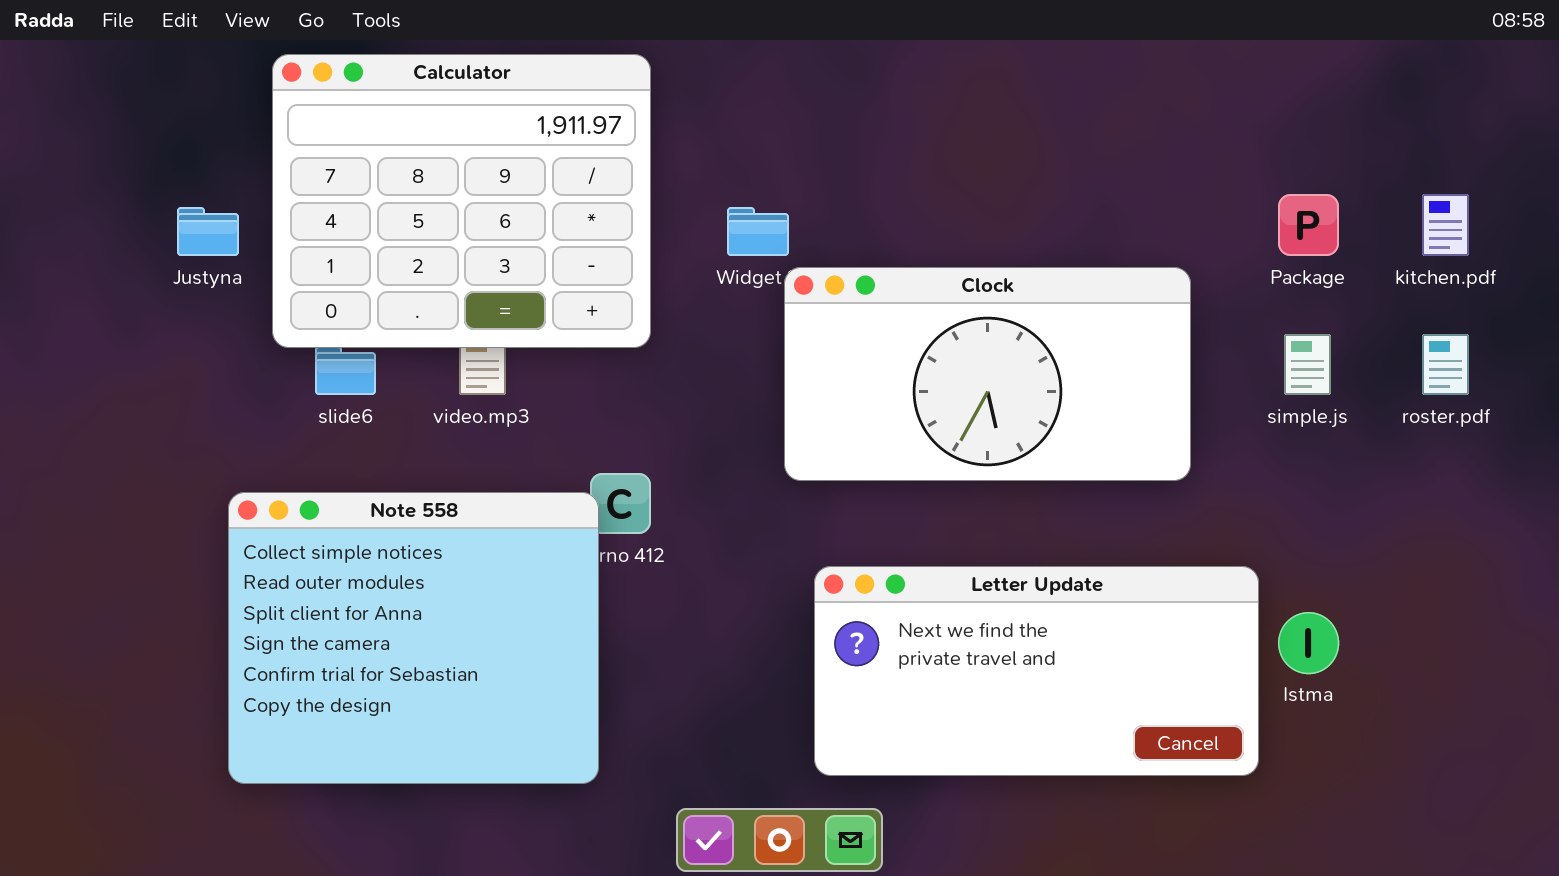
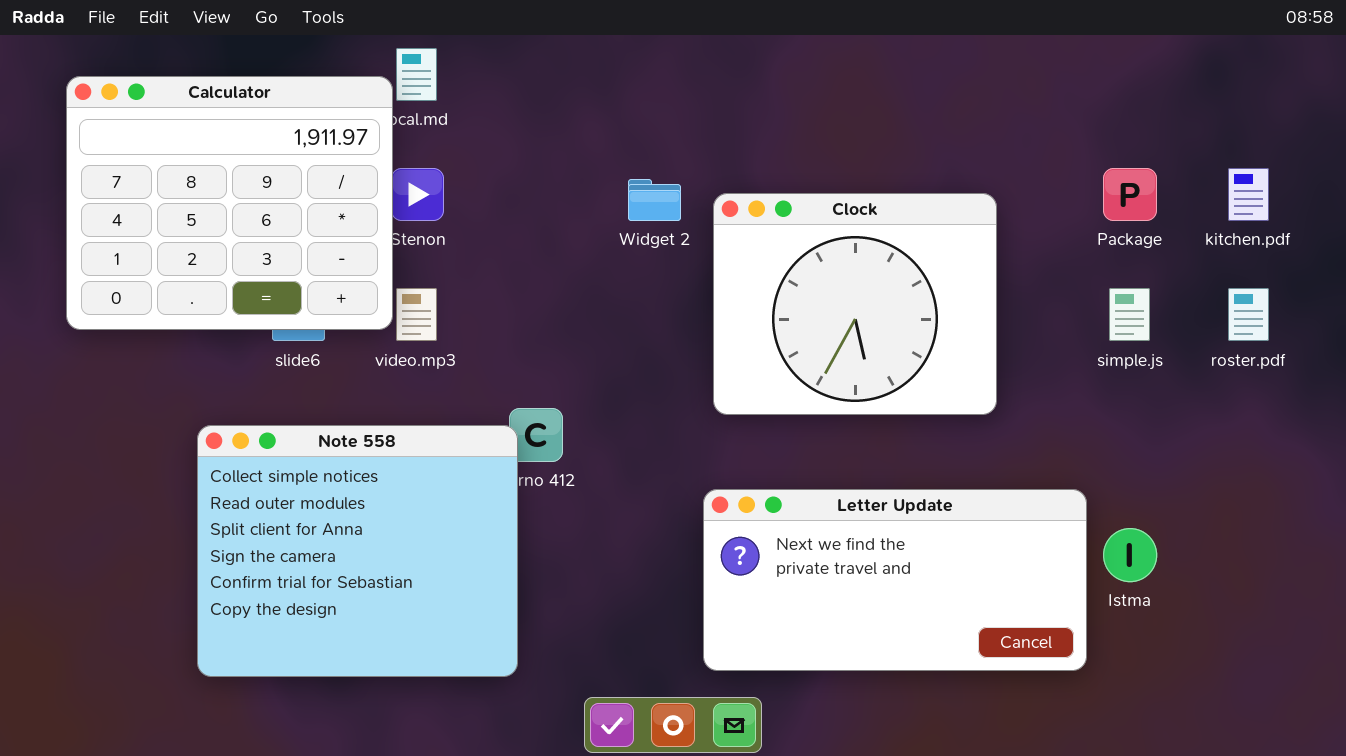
Calculator: [272,54,651,348] -> [66,76,393,330], moved
Clock: [784,267,1191,481] -> [713,193,997,415], moved, resized

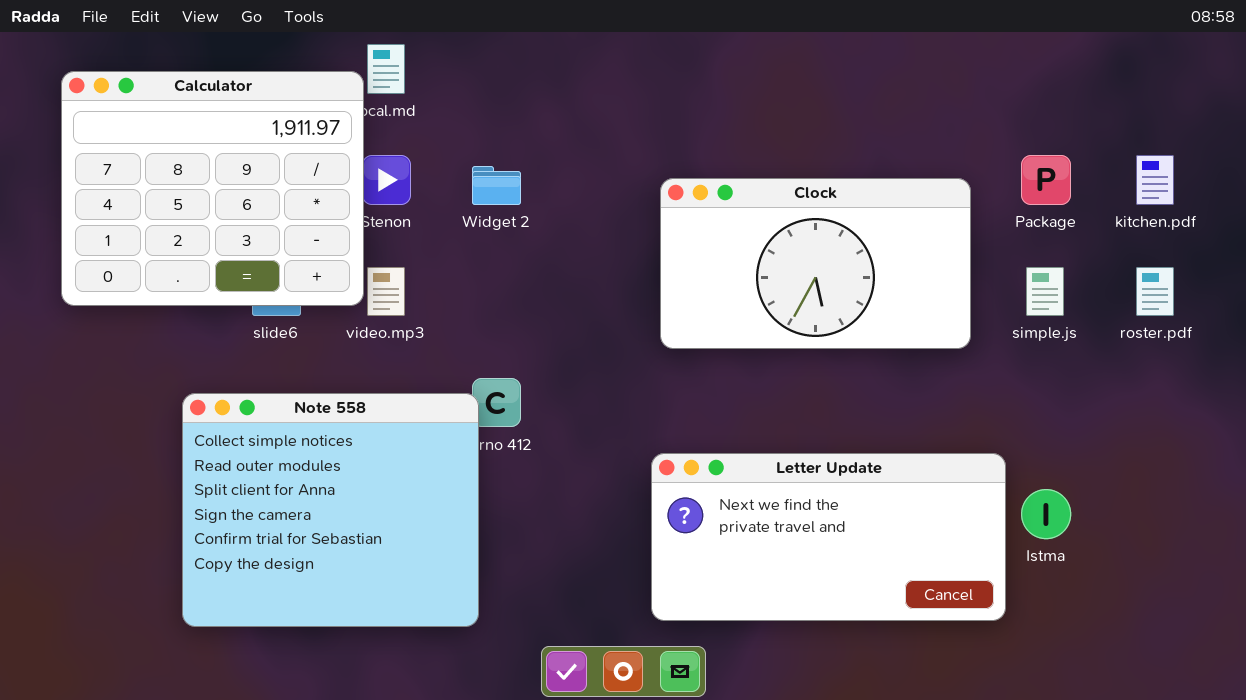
Widget 2: [628,179,681,221] -> [472,166,521,205], moved
Clock: [713,193,997,415] -> [660,178,971,349], resized

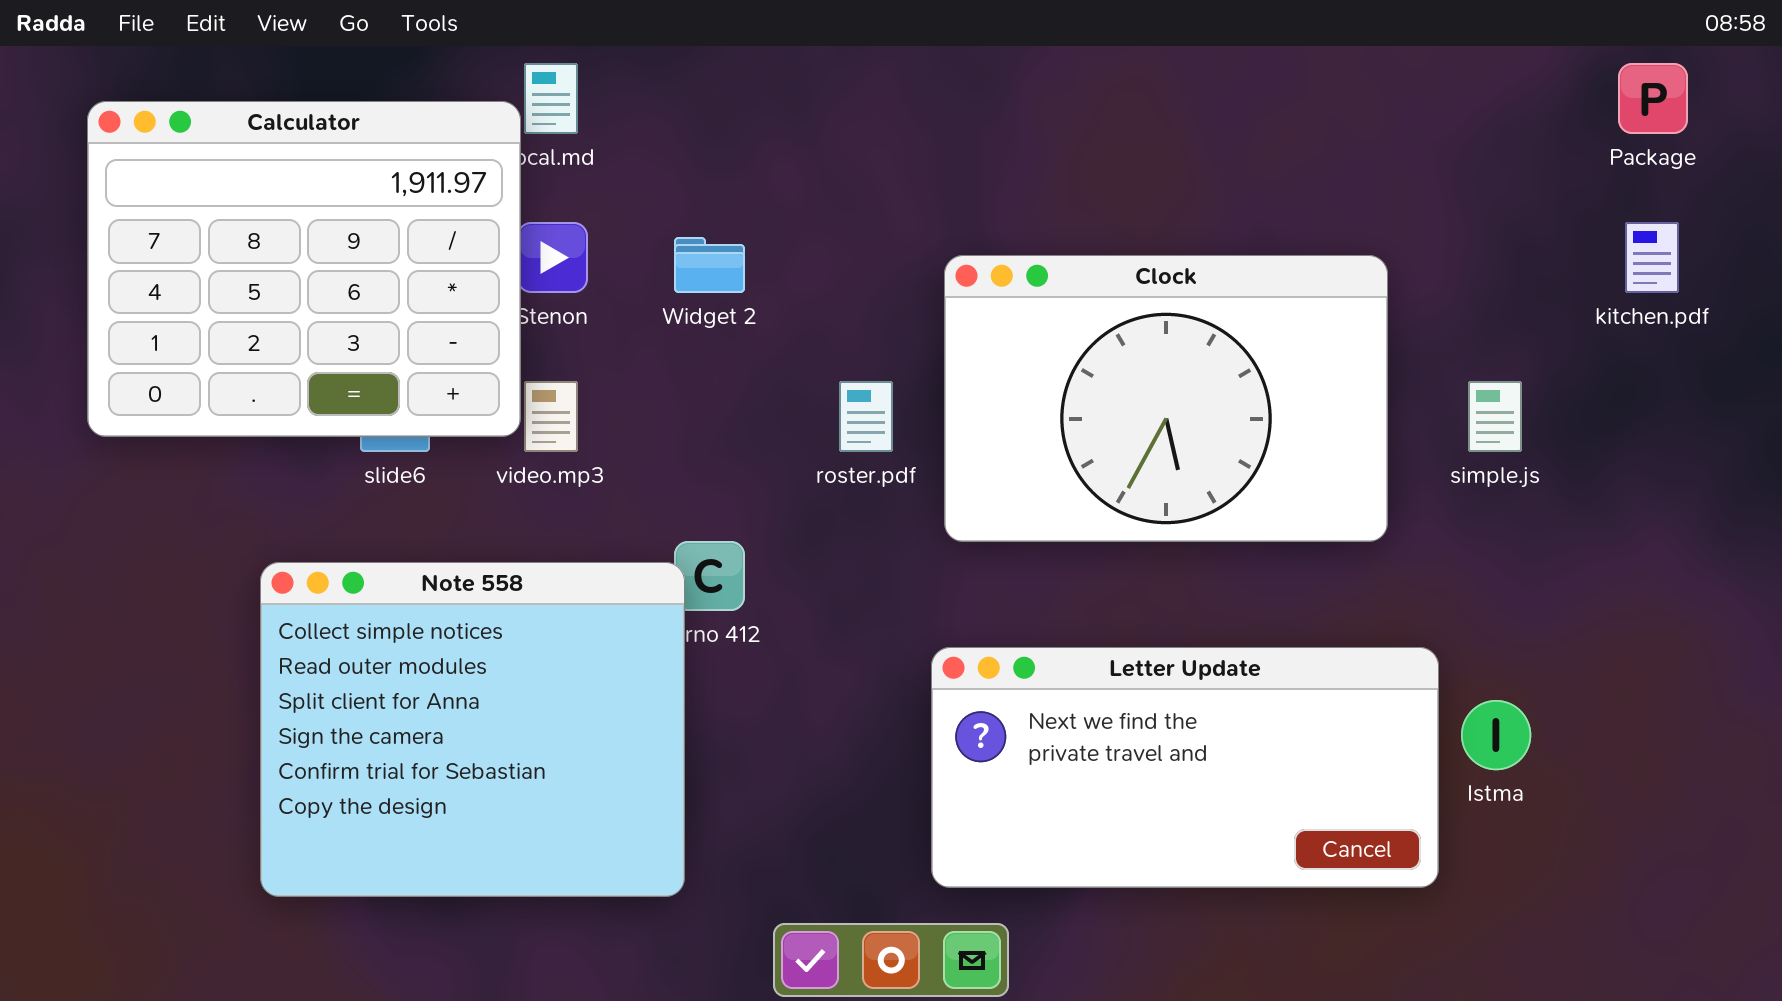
Package: [1021,155,1071,205] -> [1618,63,1688,134], moved
Clock: [660,178,971,349] -> [944,255,1388,542], resized
roster.pdf: [1136,267,1174,316] -> [839,381,893,452], moved

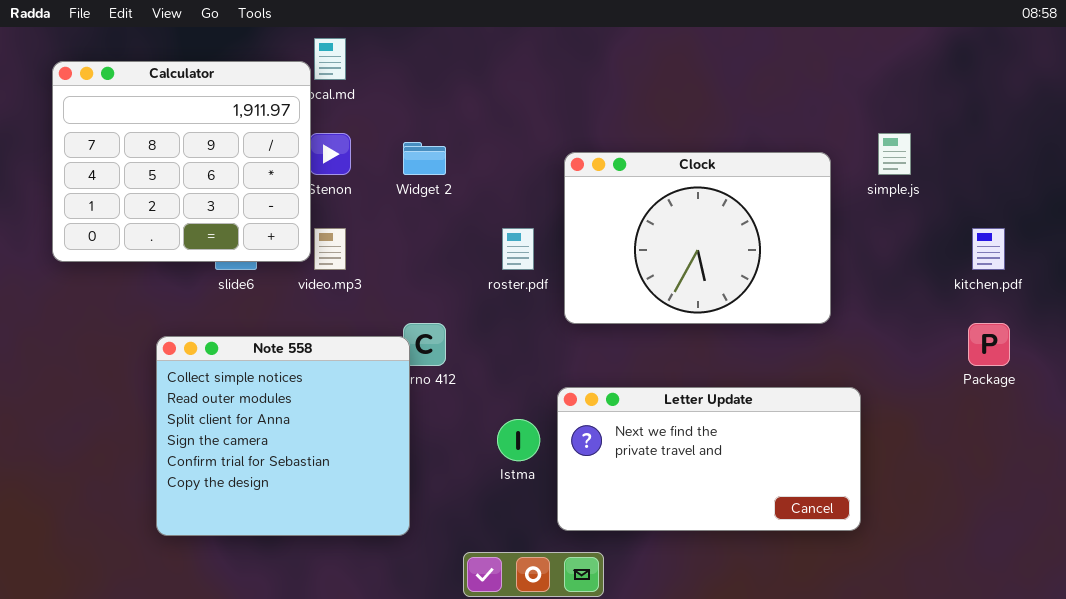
Package: [1618,63,1688,134] -> [968,323,1010,366], moved
kitchen.pdf: [1625,222,1679,293] -> [972,228,1005,270], moved
simple.js: [1468,381,1522,452] -> [878,133,911,175], moved
Istma: [1461,700,1531,770] -> [497,419,540,461], moved

